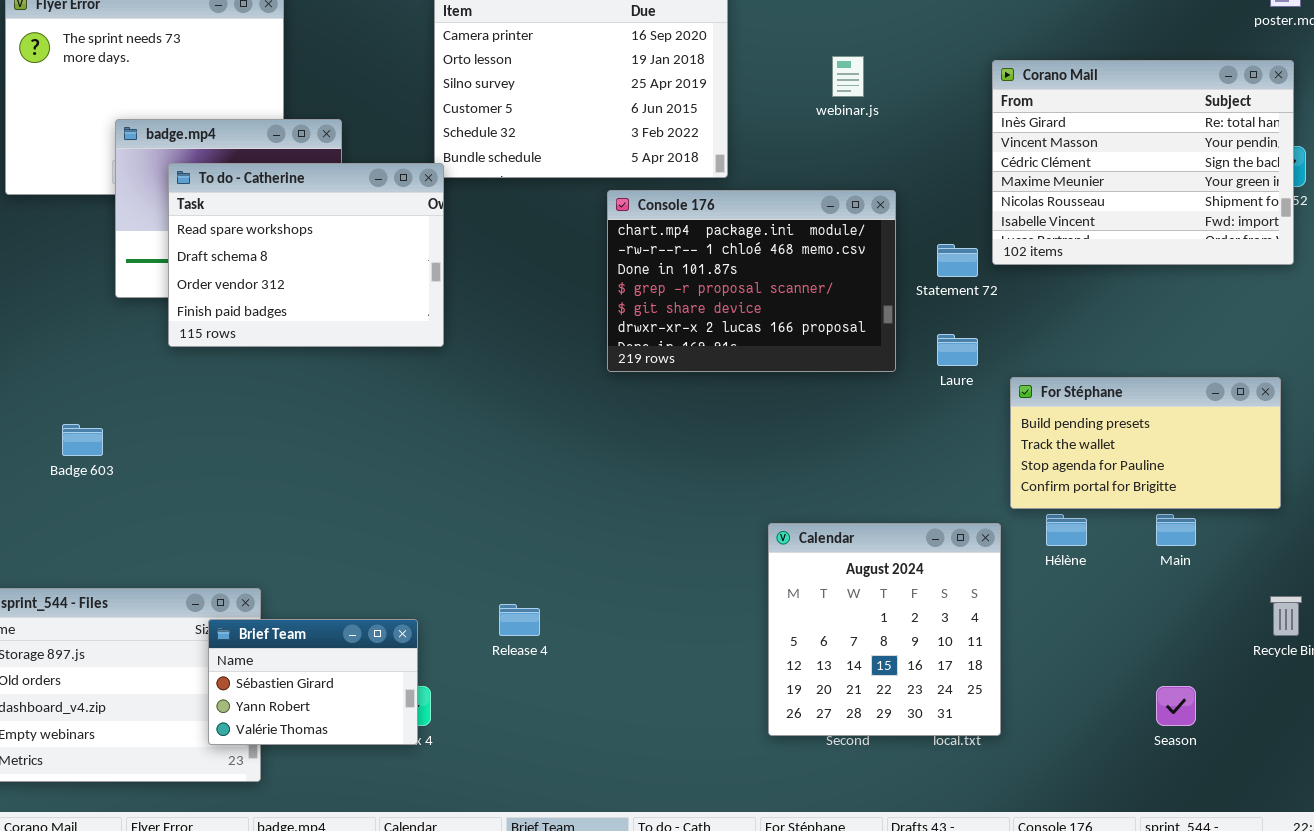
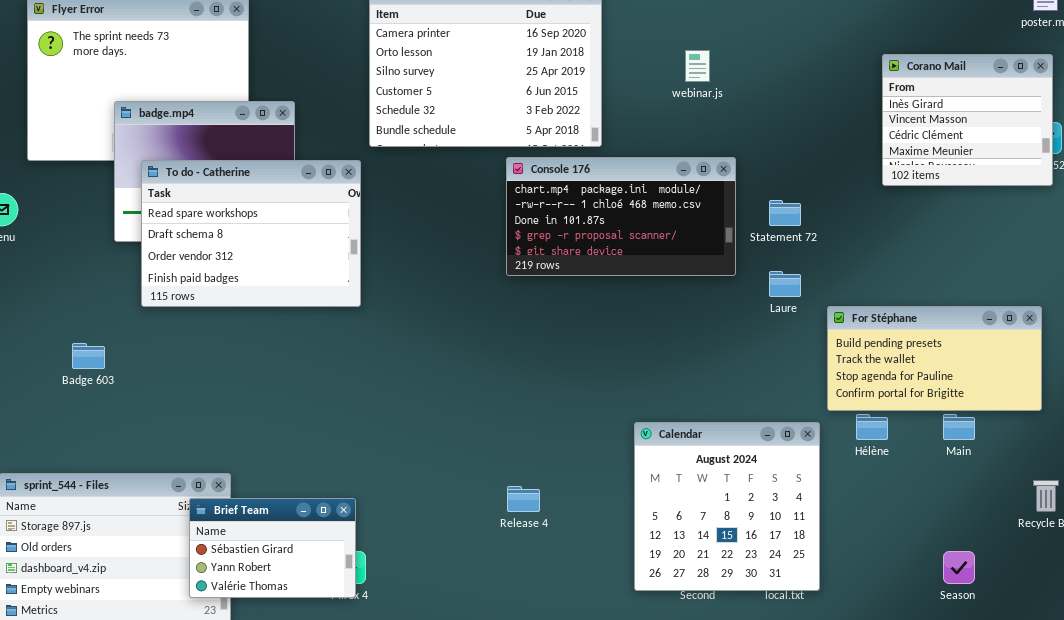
Corano Mail: [992,60,1294,265] -> [882,54,1053,186], resized
To do - Catherine: [168,163,444,347] -> [141,160,361,307], moved
Console 176: [607,190,896,372] -> [506,157,736,276], resized
Release 4: [499,604,540,636] -> [507,486,540,512], moved

